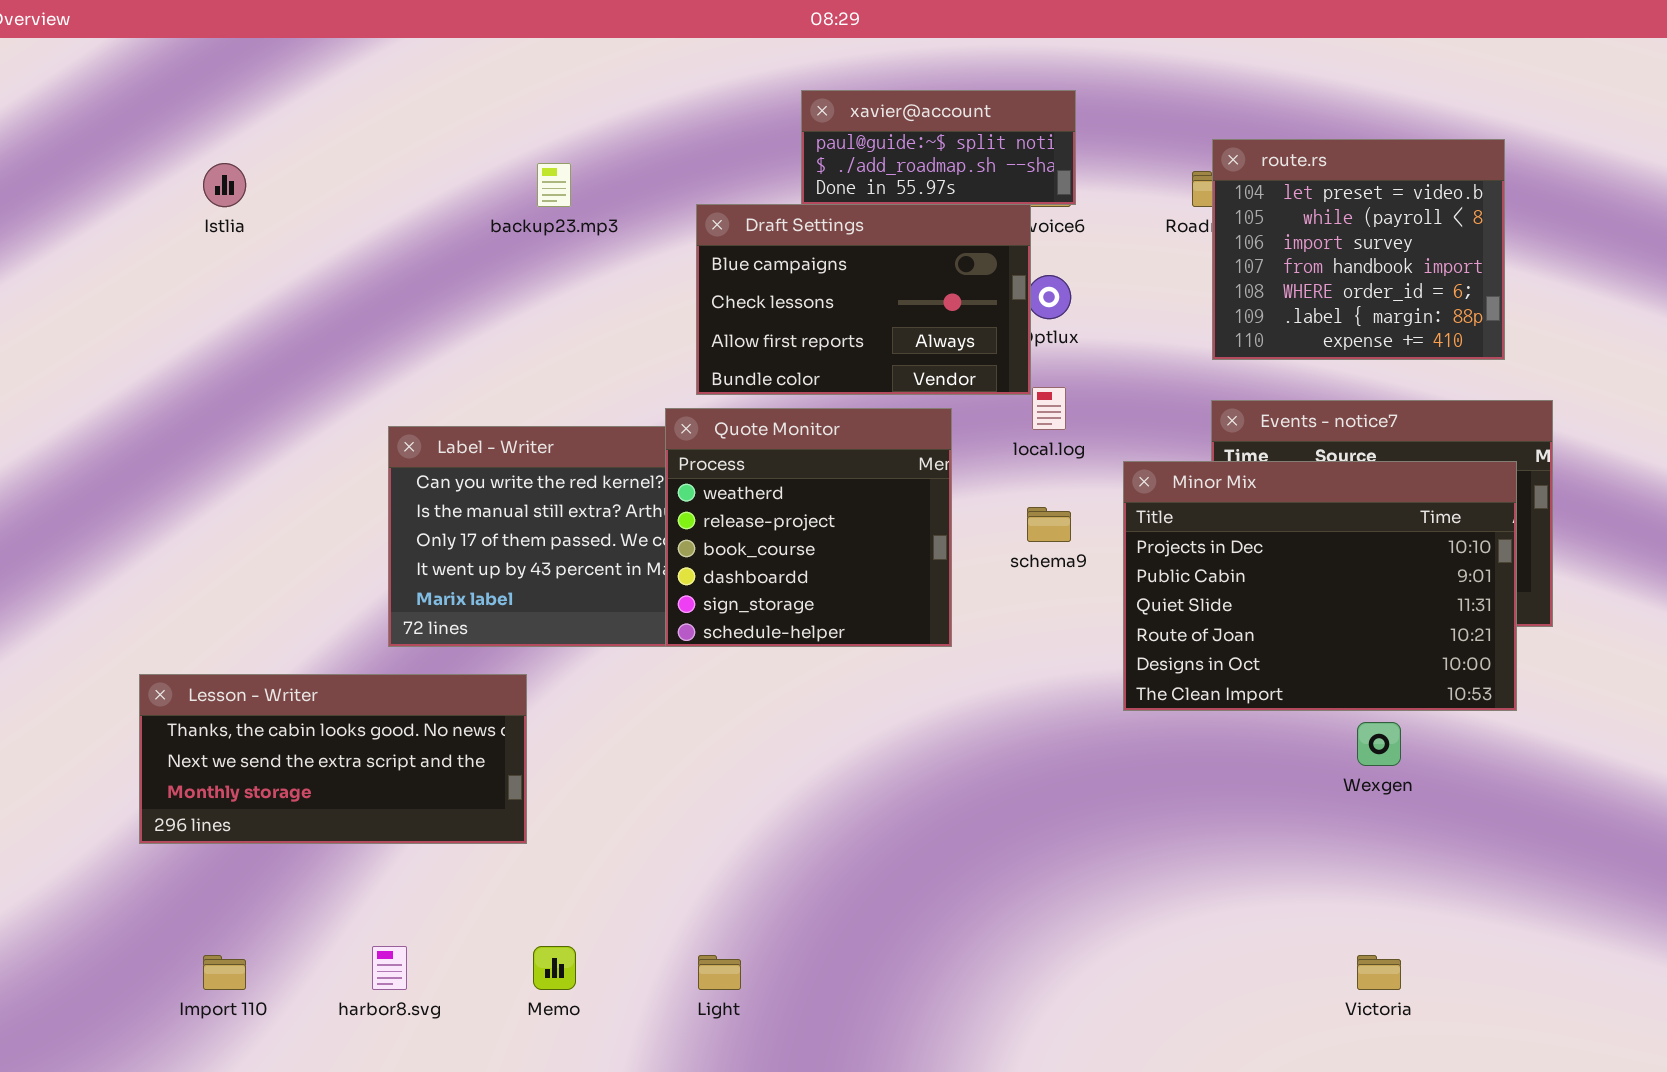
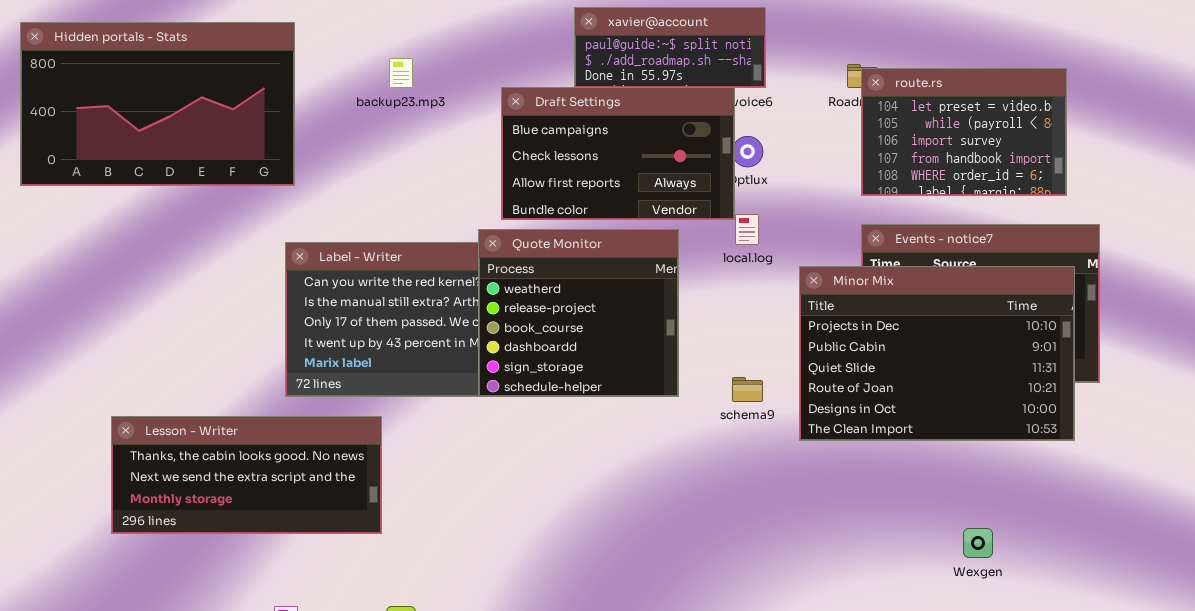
Hidden portals - Stats: none -> [20,22,295,186], opened
route.rs: [1212,139,1505,360] -> [861,68,1067,196], resized
schema9: [1027,507,1071,542] -> [732,377,763,402], moved
Wexgen: [1357,722,1401,766] -> [963,528,993,558], moved

